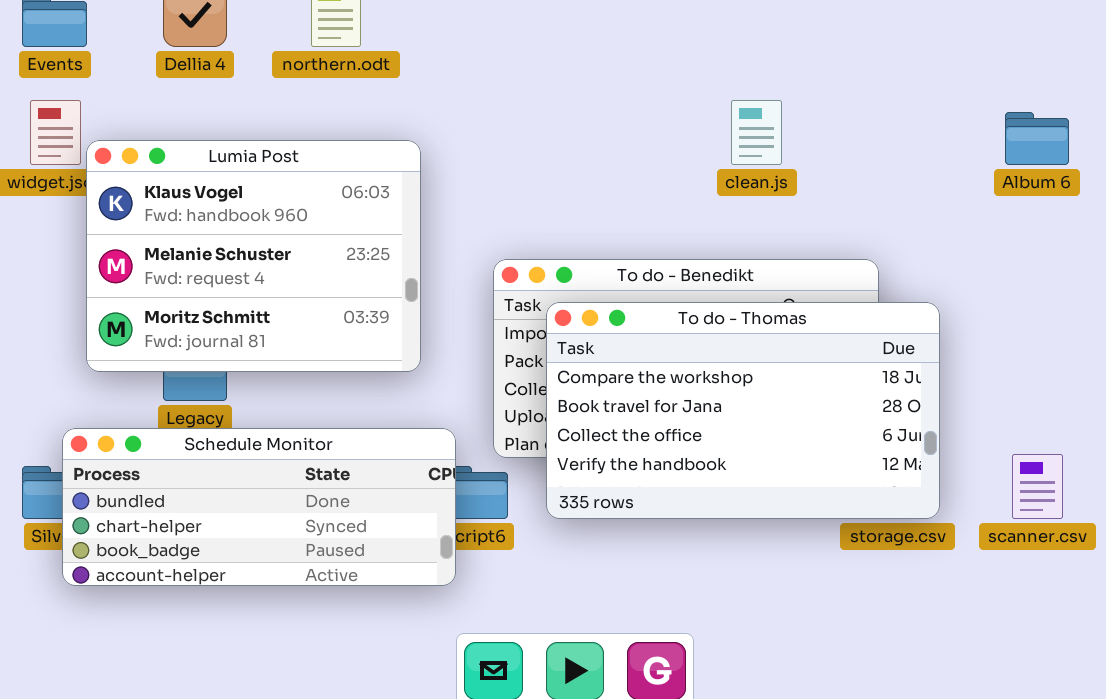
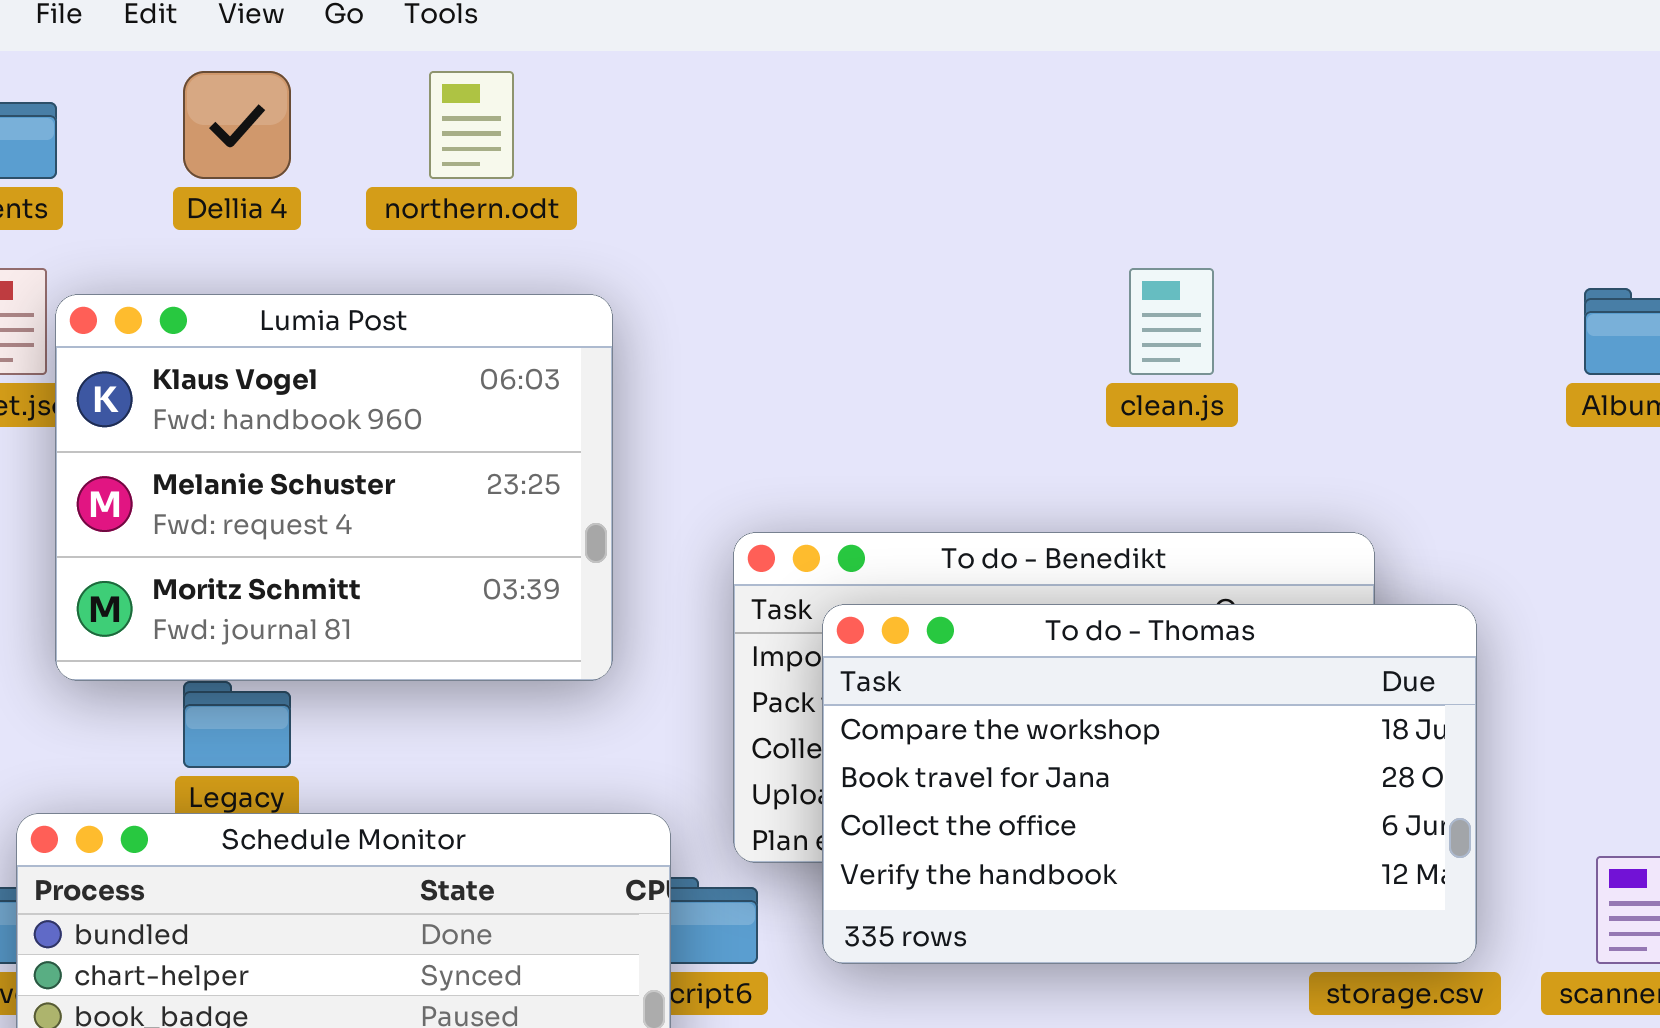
Lumia Post: [86,140,421,372] -> [55,294,613,681], moved

